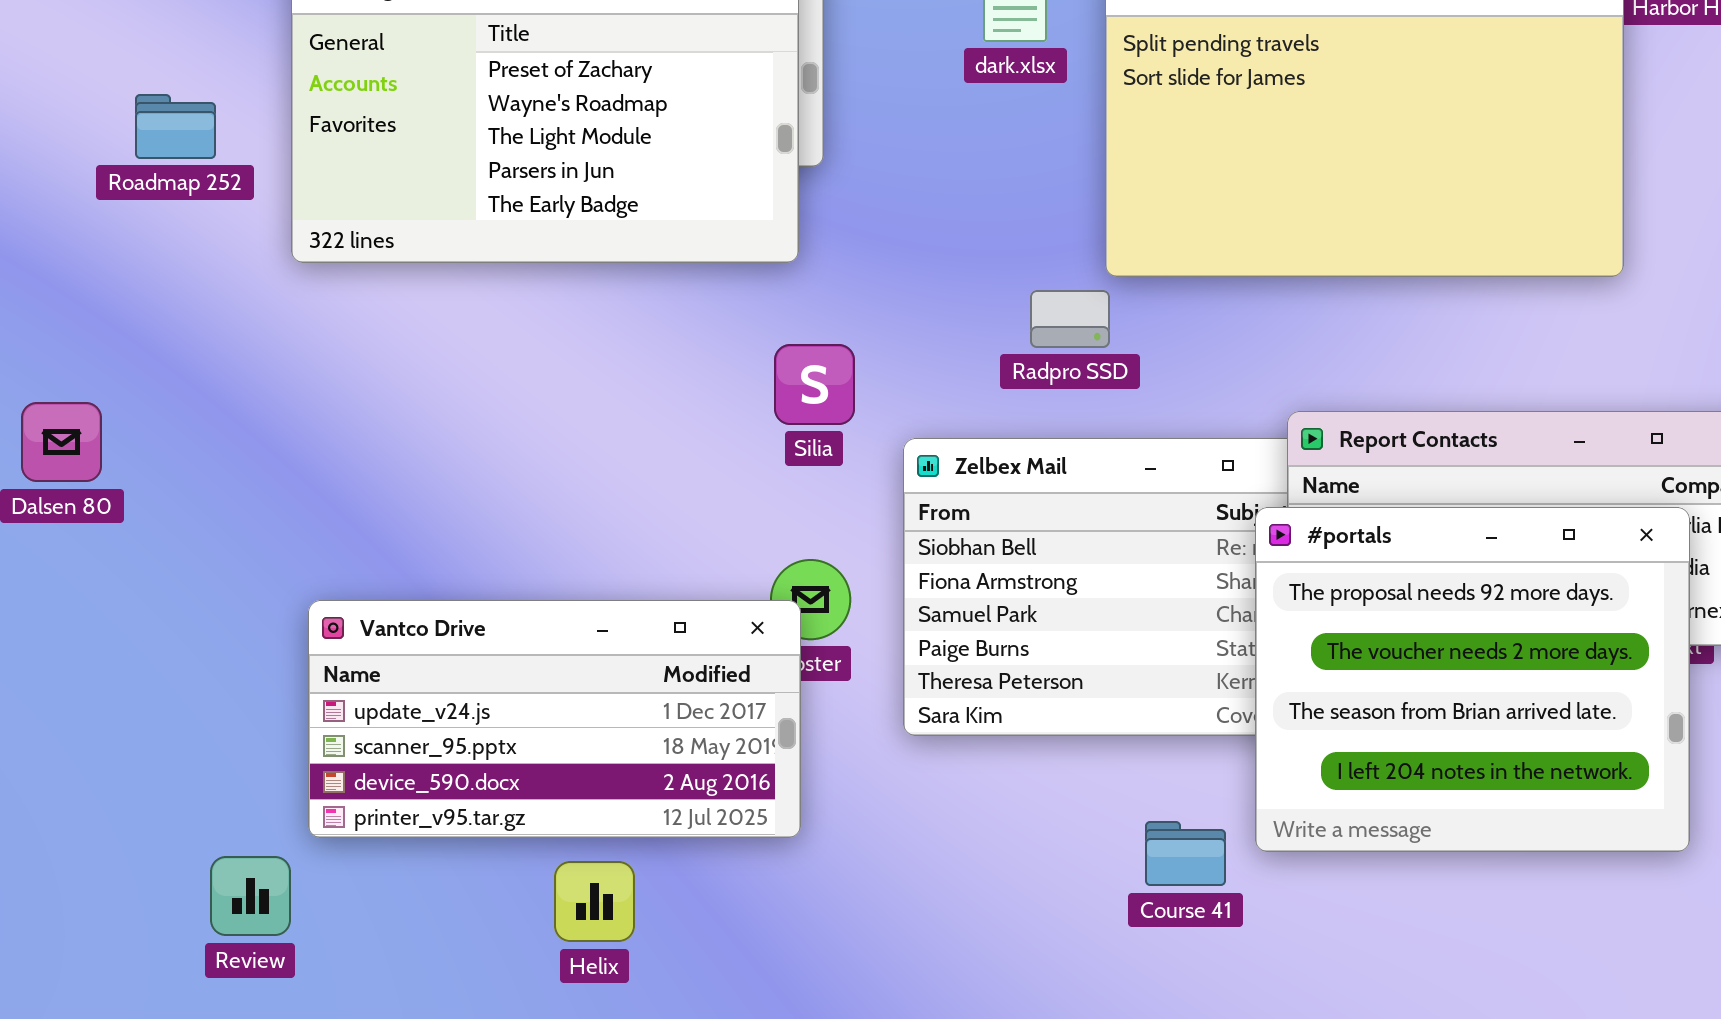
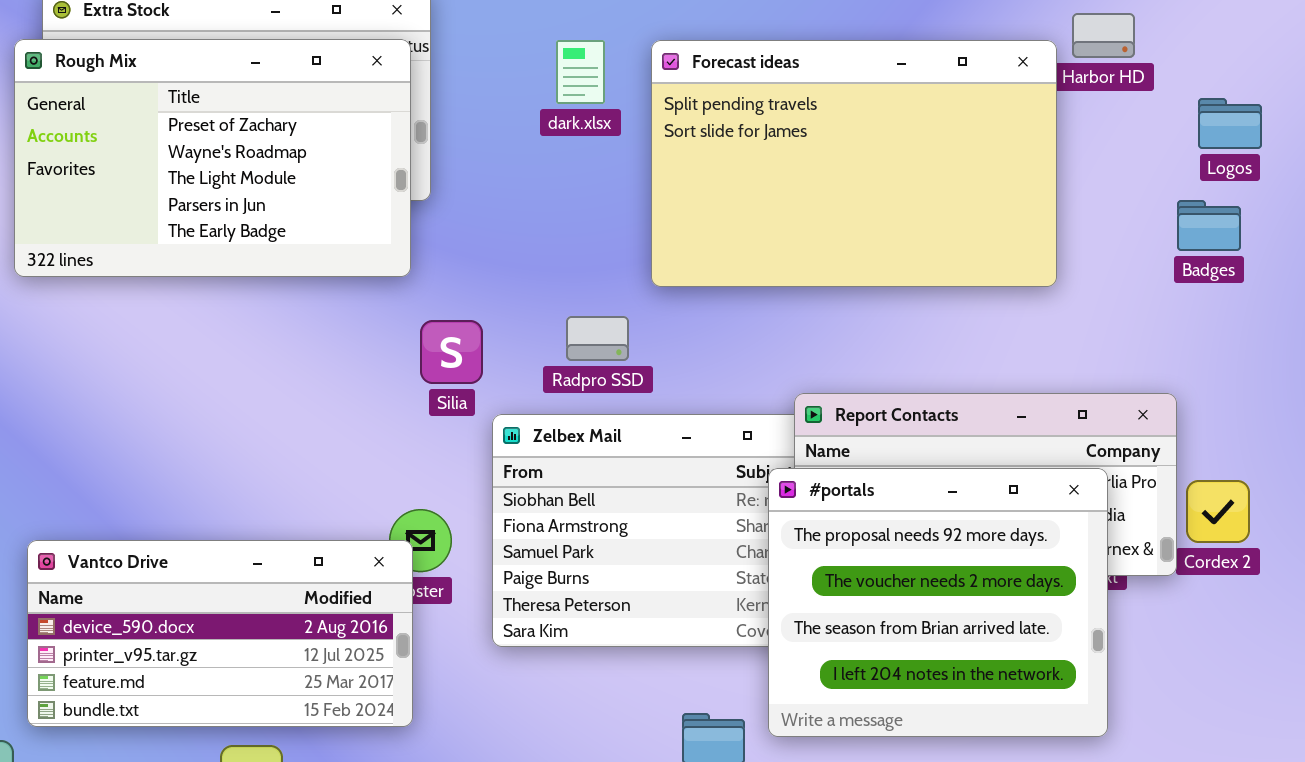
Radpro SSD: [1030,290,1110,348] -> [566,316,629,361], moved
Silia: [774,344,855,425] -> [420,320,483,384], moved
Vantco Drive: [308,600,801,838] -> [27,540,413,727], scrolled down 2 rows

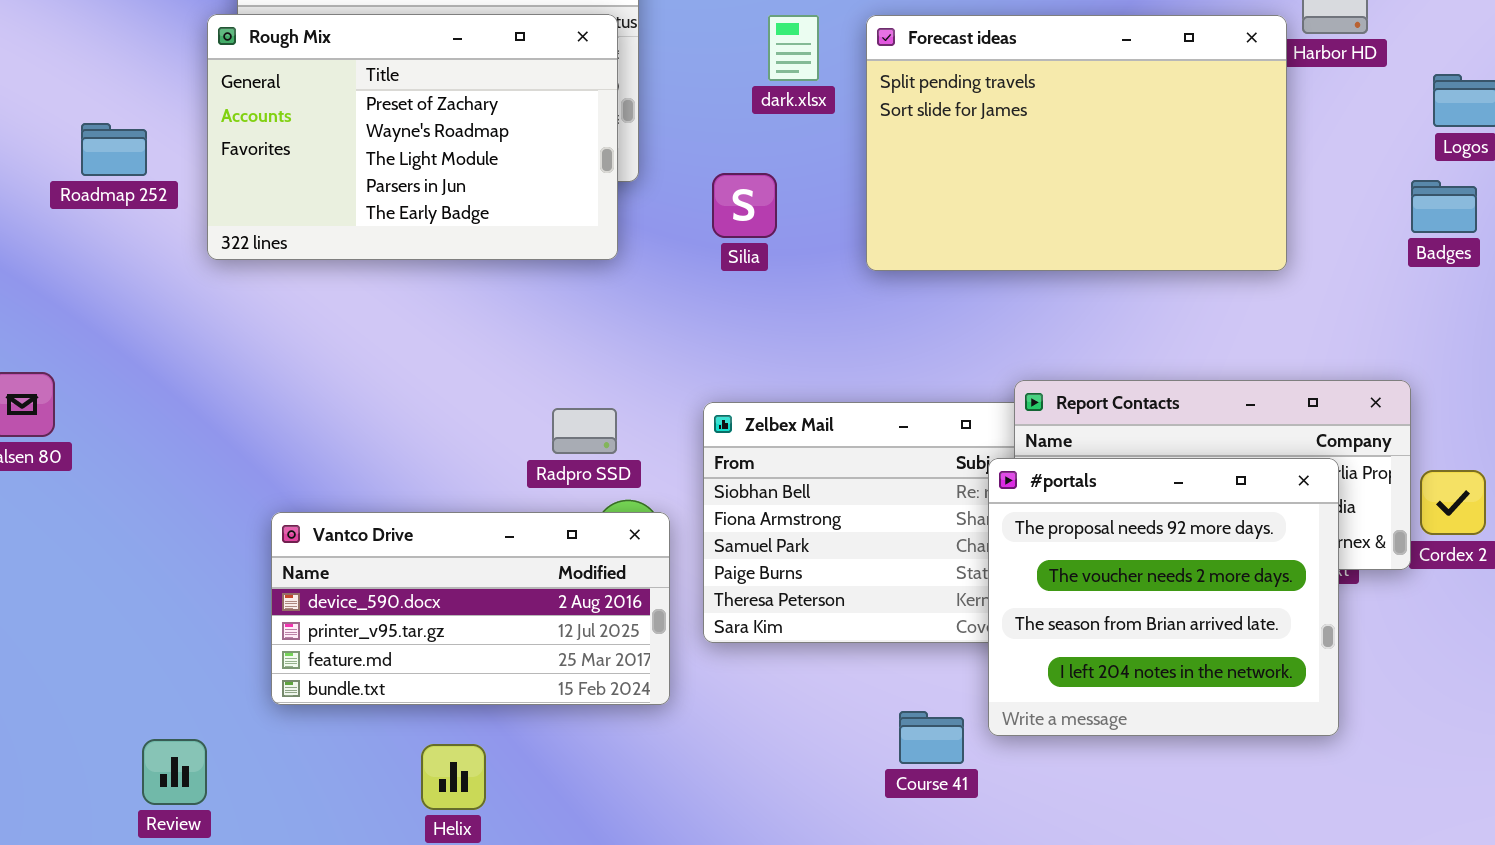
Radpro SSD: [566,316,629,361] -> [552,408,617,454], moved
Silia: [420,320,483,384] -> [712,173,777,238], moved
Vantco Drive: [27,540,413,727] -> [271,512,670,705], moved

